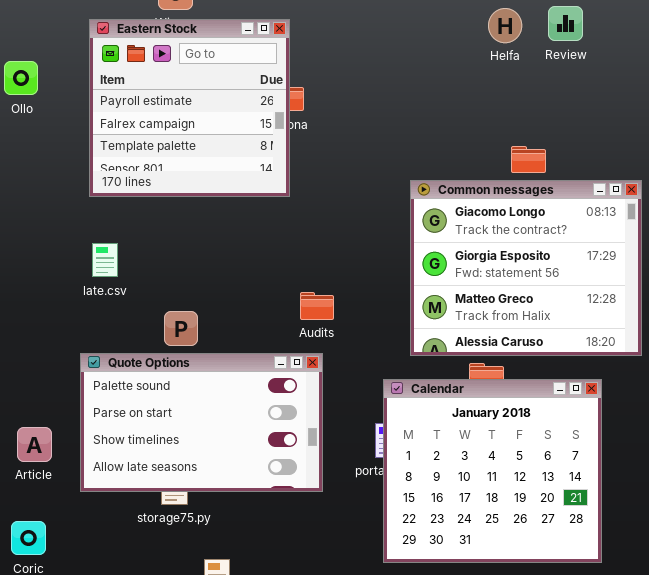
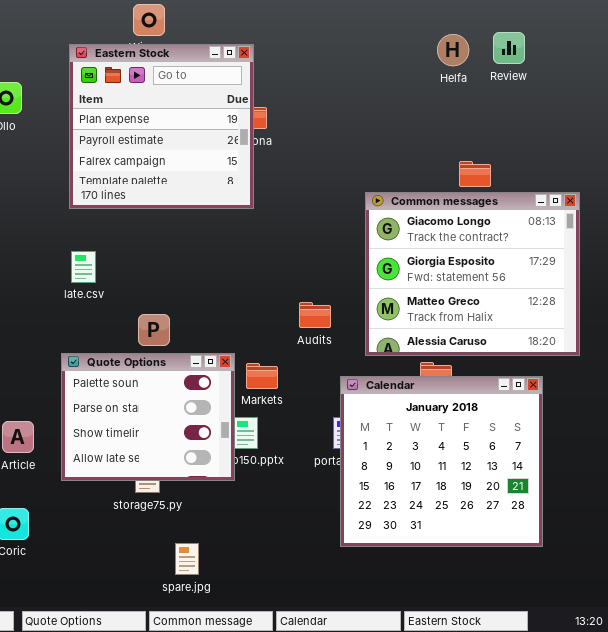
Eastern Stock: [89,19,290,197] -> [69,44,254,209], scrolled up 1 row
Audits: [300,292,334,320] -> [299,302,331,328], moved
Quote Options: [80,353,323,492] -> [61,353,235,481], resized

